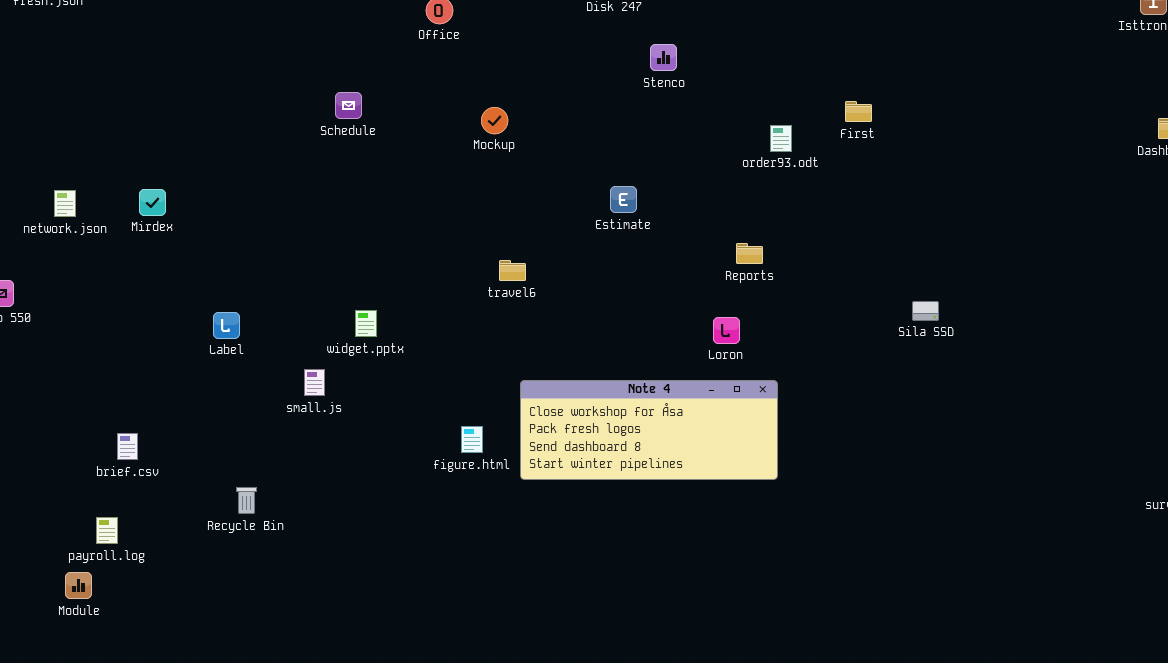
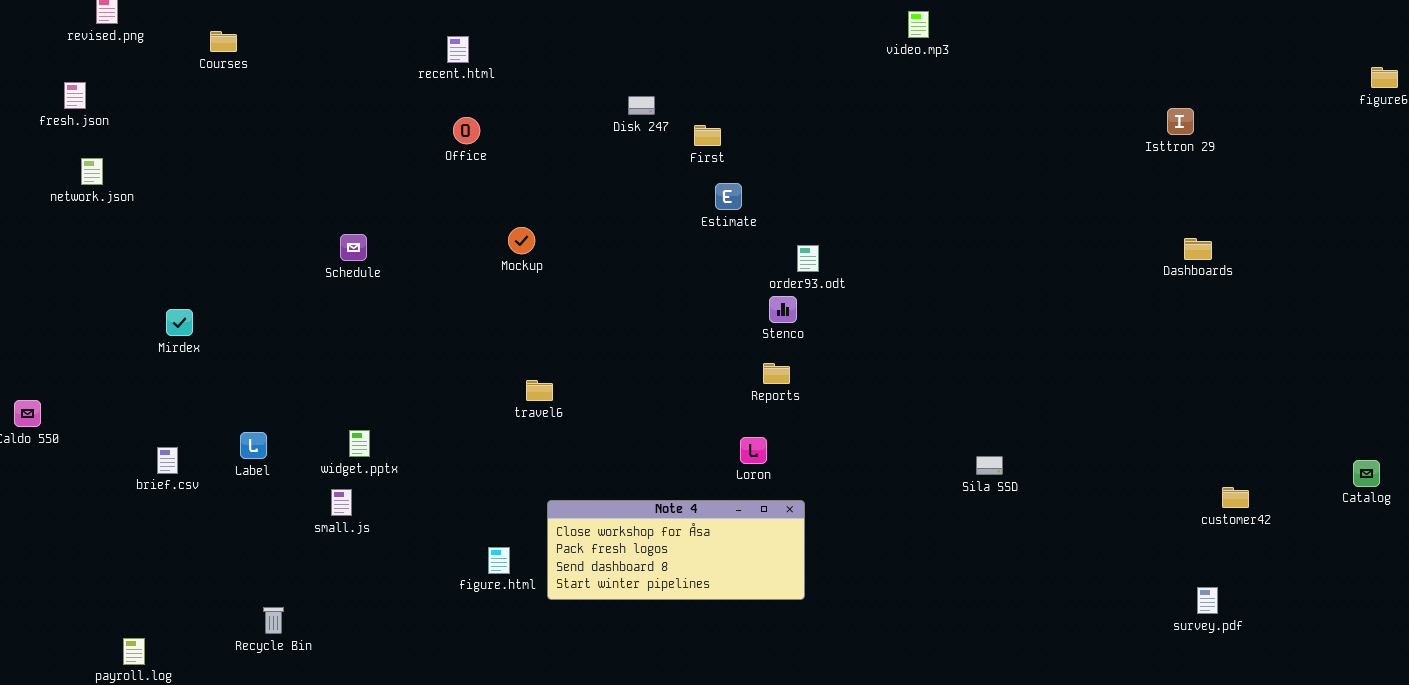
Stenco: [650,44,677,71] -> [769,296,797,323], moved
Schedule: [335,92,362,119] -> [340,234,367,261], moved
First: [845,101,872,122] -> [694,125,721,146], moved
Estimate: [610,186,637,213] -> [715,183,742,210], moved
network.json: [54,190,76,217] -> [81,158,103,185], moved
Sila SSD: [912,301,939,321] -> [976,456,1003,475], moved
widget.pptx: [355,310,377,337] -> [349,430,370,457], moved
brief.csv: [117,433,138,460] -> [157,447,178,474], moved

